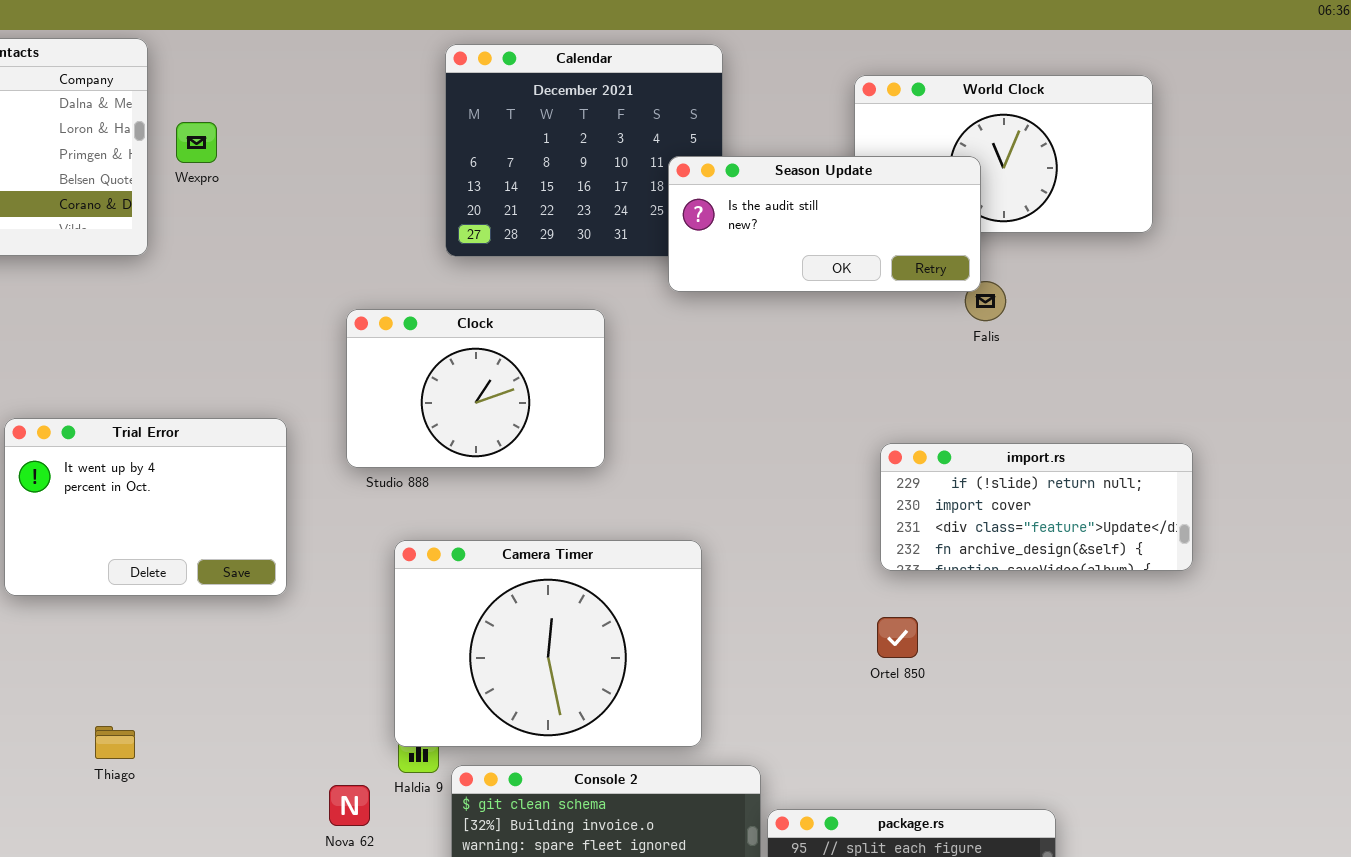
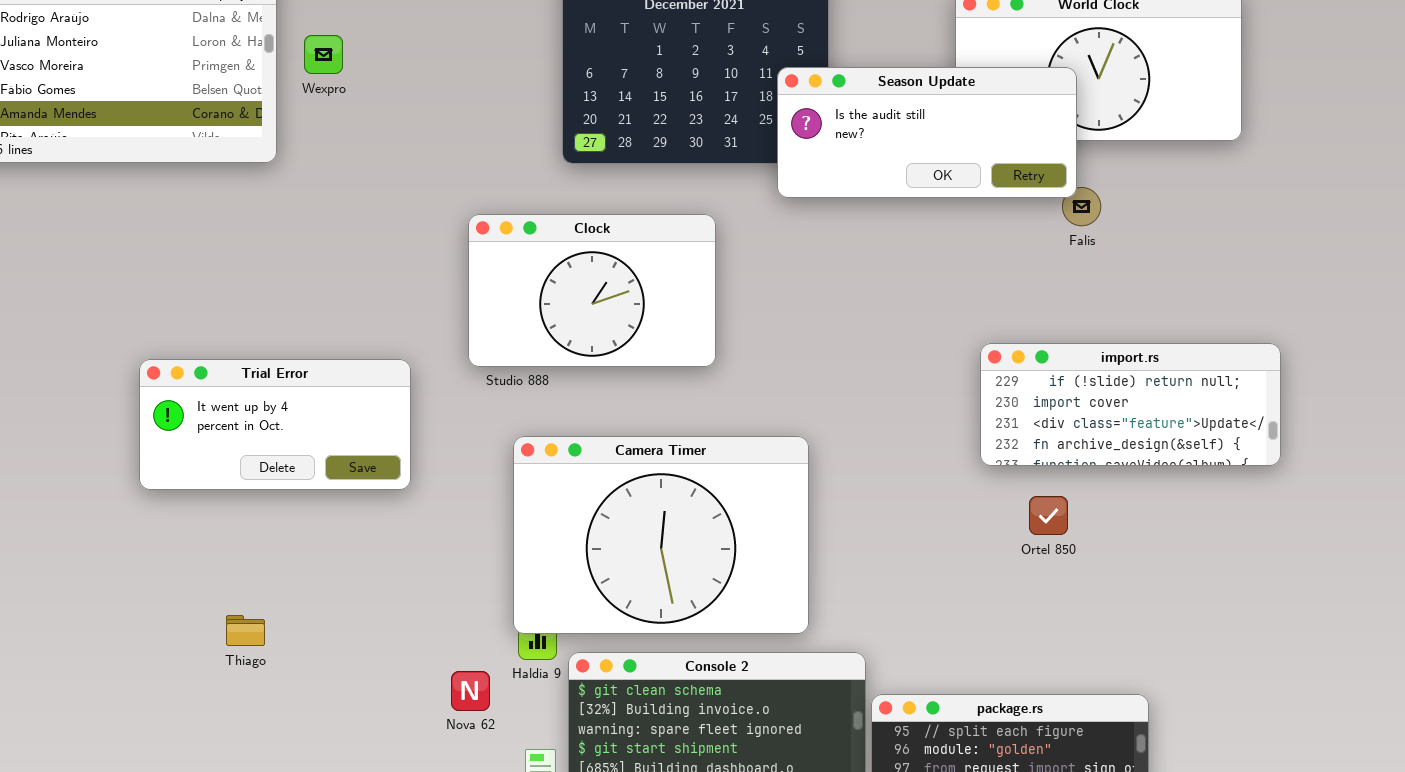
Trial Error: [4,418,287,596] -> [139,359,411,490], resized
Ortel 850: [877,617,918,658] -> [1029,496,1068,535], moved

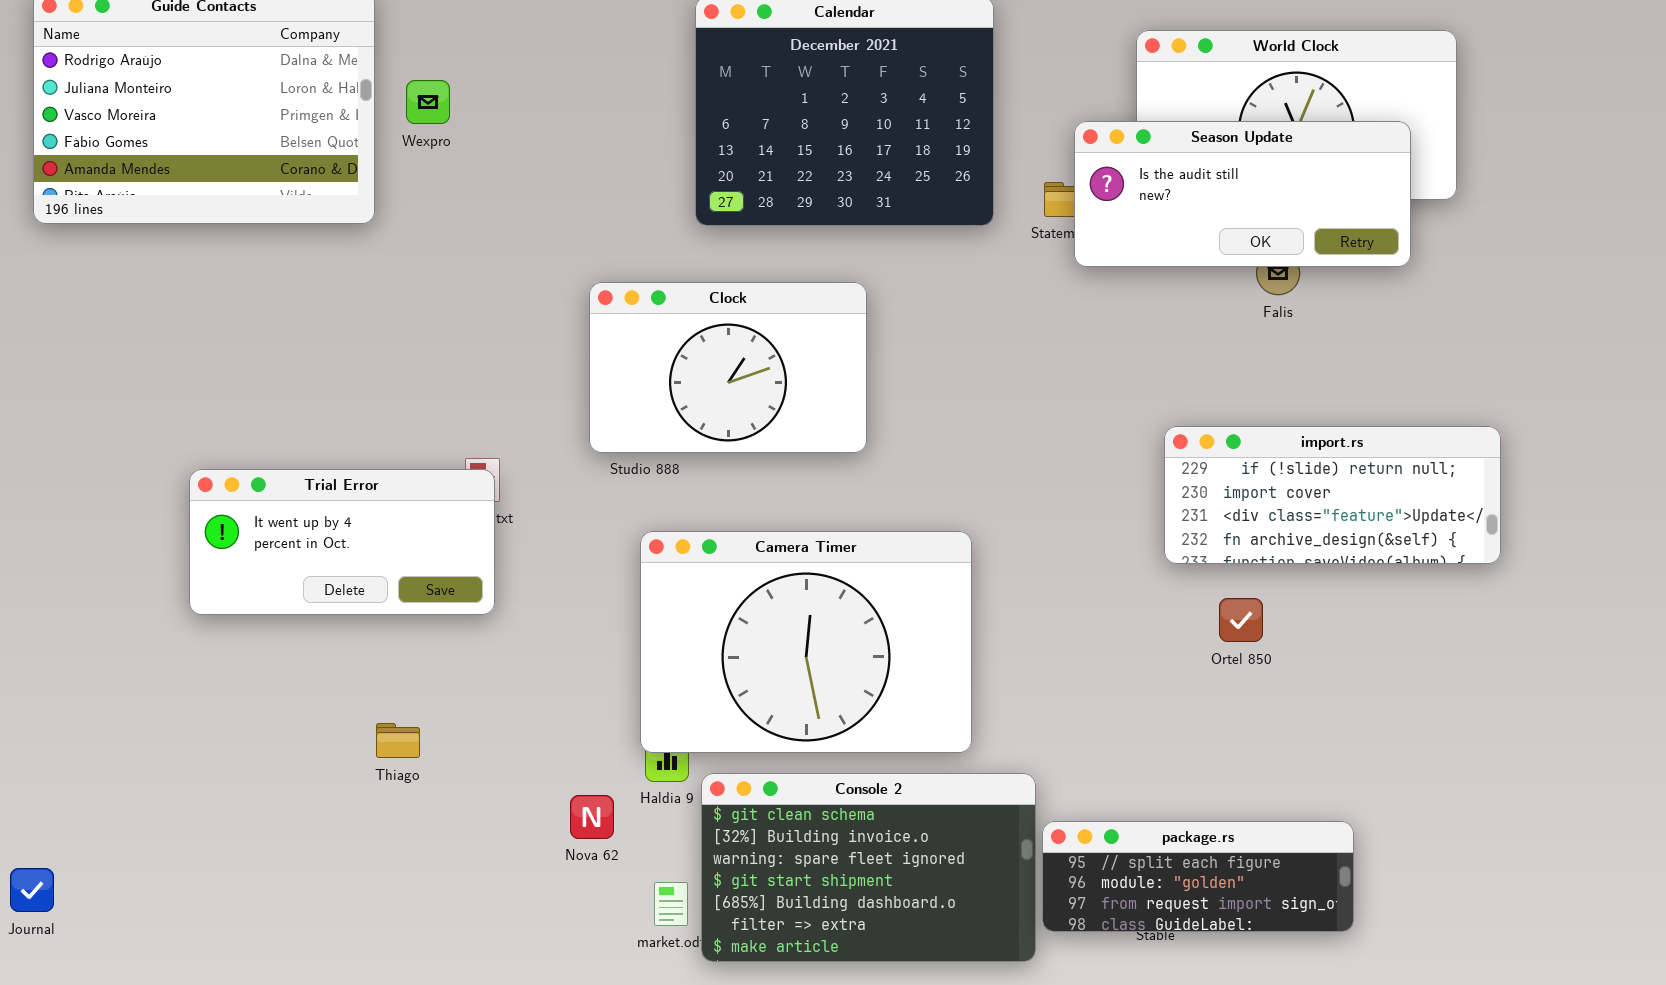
Season Update: [777,67,1077,198] -> [1074,121,1411,267], moved
Trial Error: [139,359,411,490] -> [189,469,495,615], moved
Thiago: [226,615,265,646] -> [376,723,420,758], moved

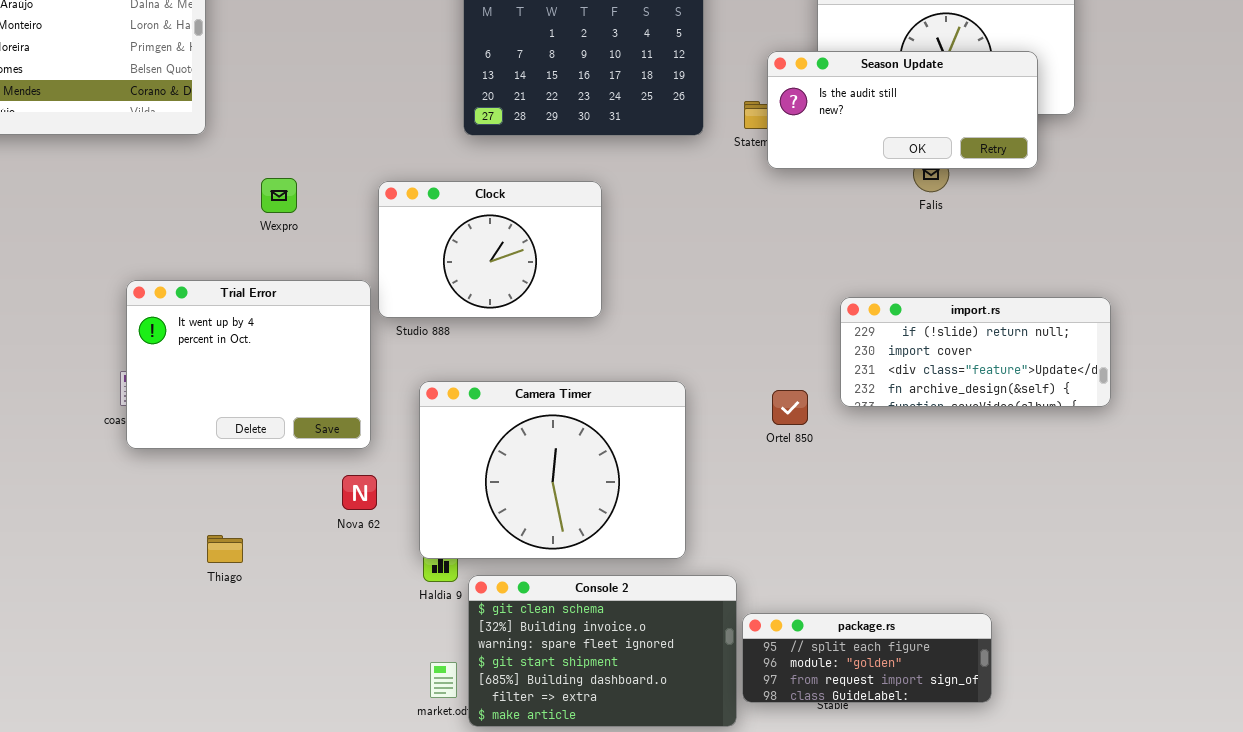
Wexpro: [406,80,450,124] -> [261,178,297,213], moved
Trial Error: [189,469,495,615] -> [126,280,371,449], moved, resized
Ortel 850: [1219,598,1263,642] -> [772,390,808,425], moved
Nova 62: [570,795,614,839] -> [342,475,377,510], moved

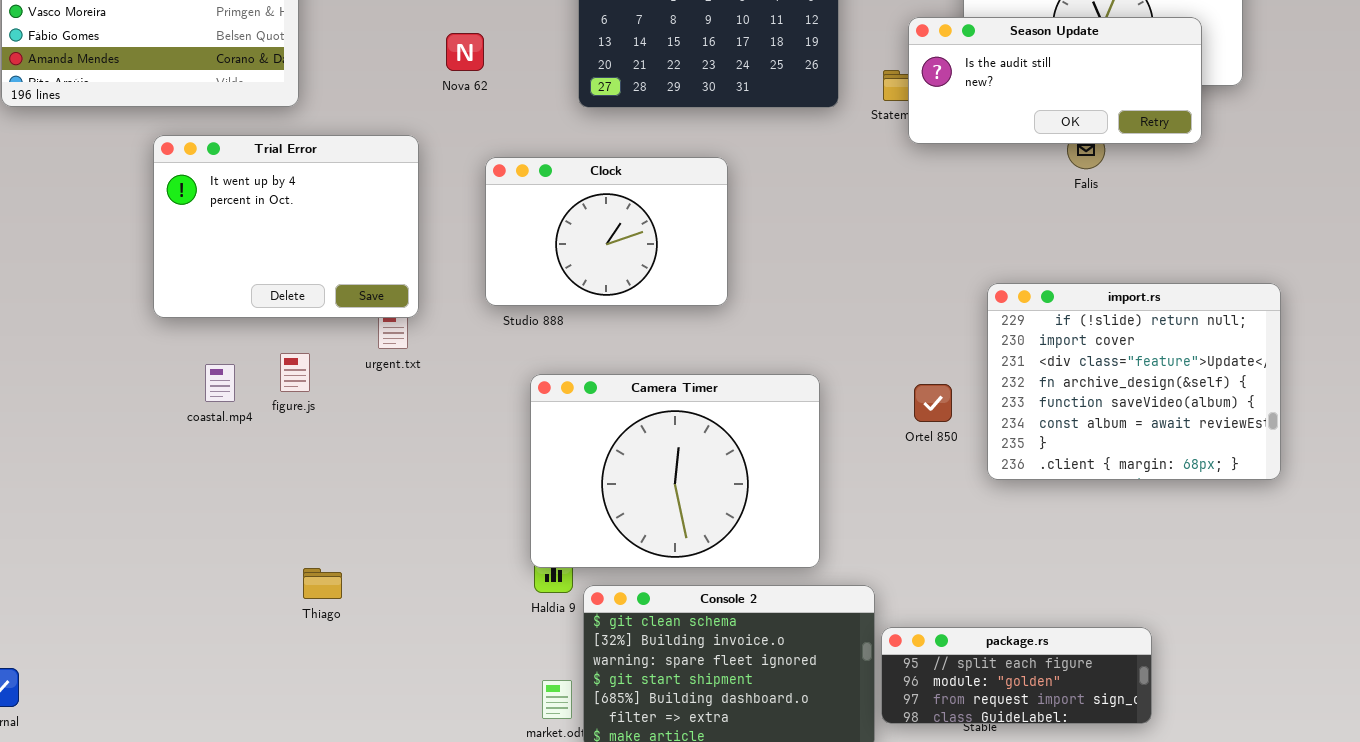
Trial Error: [126,280,371,449] -> [153,135,419,318], moved
import.rs: [840,297,1111,407] -> [987,283,1281,480], resized
Nova 62: [342,475,377,510] -> [446,33,484,71], moved
Thiago: [207,535,243,563] -> [303,568,342,599], moved

